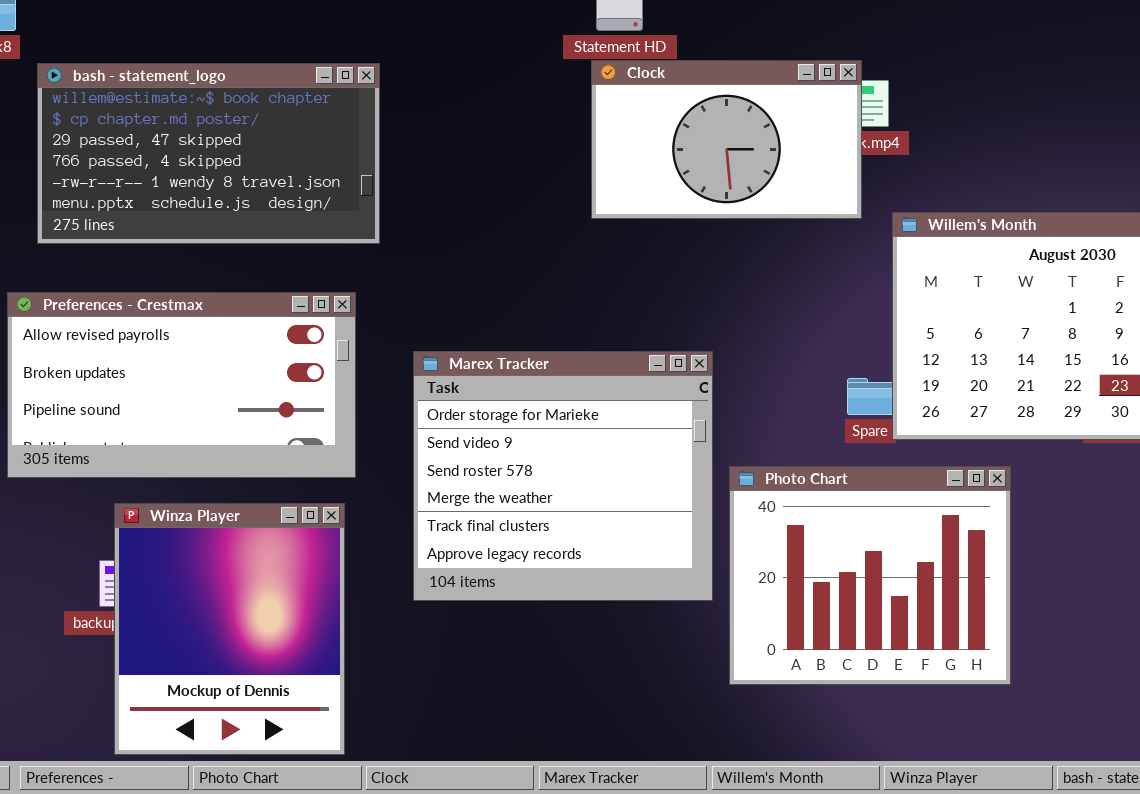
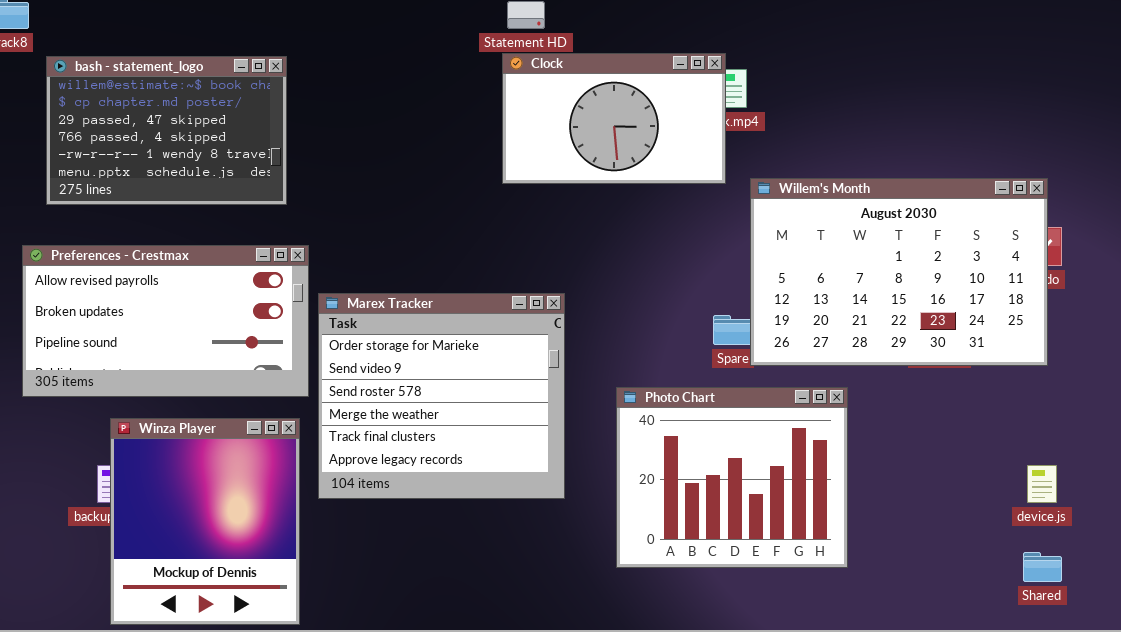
bash - statement_logo: [37,63,380,244] -> [46,56,287,205], resized
Marex Tracker: [413,351,713,601] -> [318,293,565,499], moved

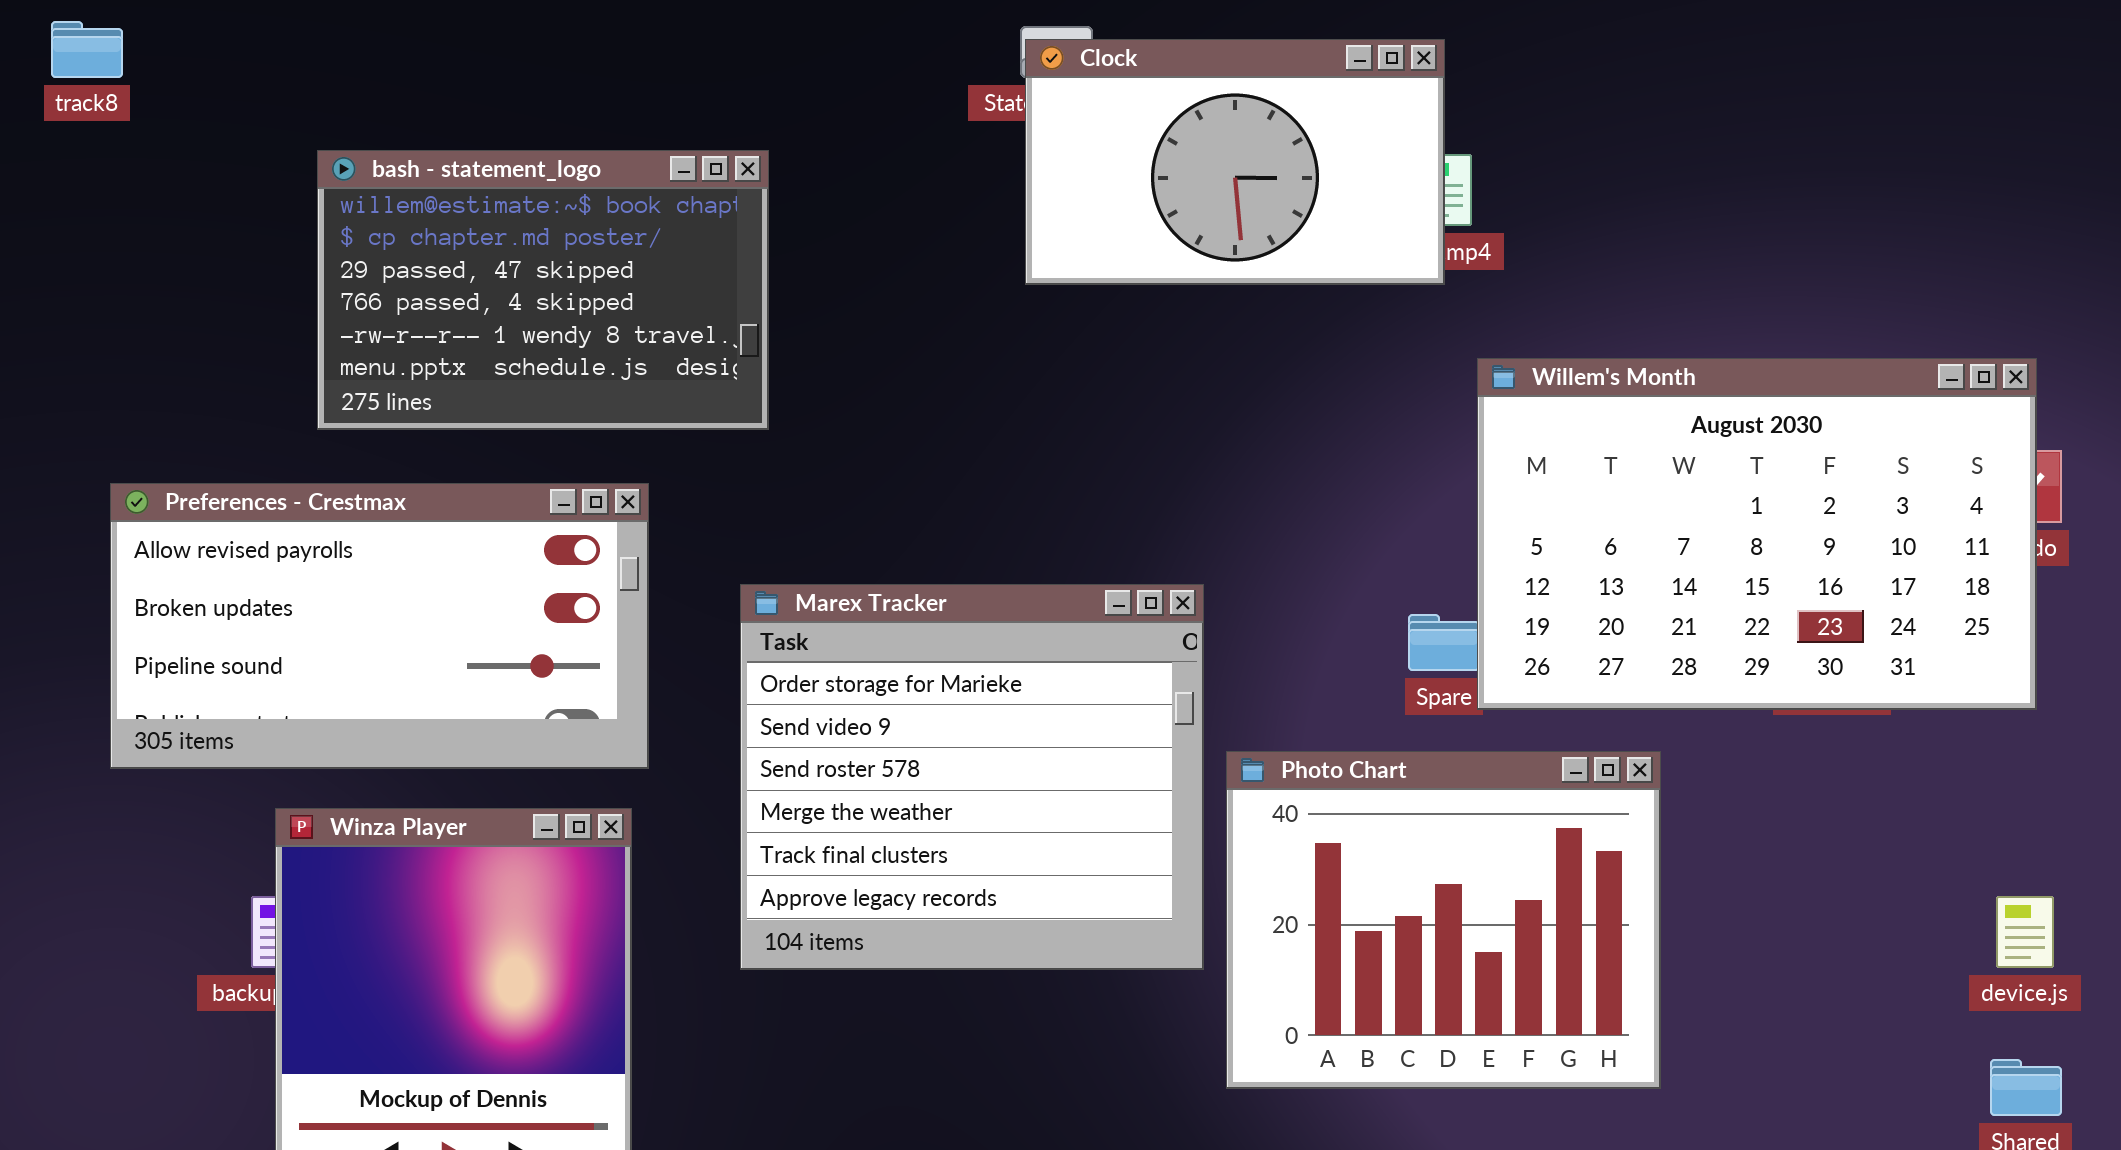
Clock: [502,53,726,184] -> [1025,39,1445,285], moved
bash - statement_logo: [46,56,287,205] -> [317,150,769,430], moved
Marex Tracker: [318,293,565,499] -> [740,584,1204,970], moved

